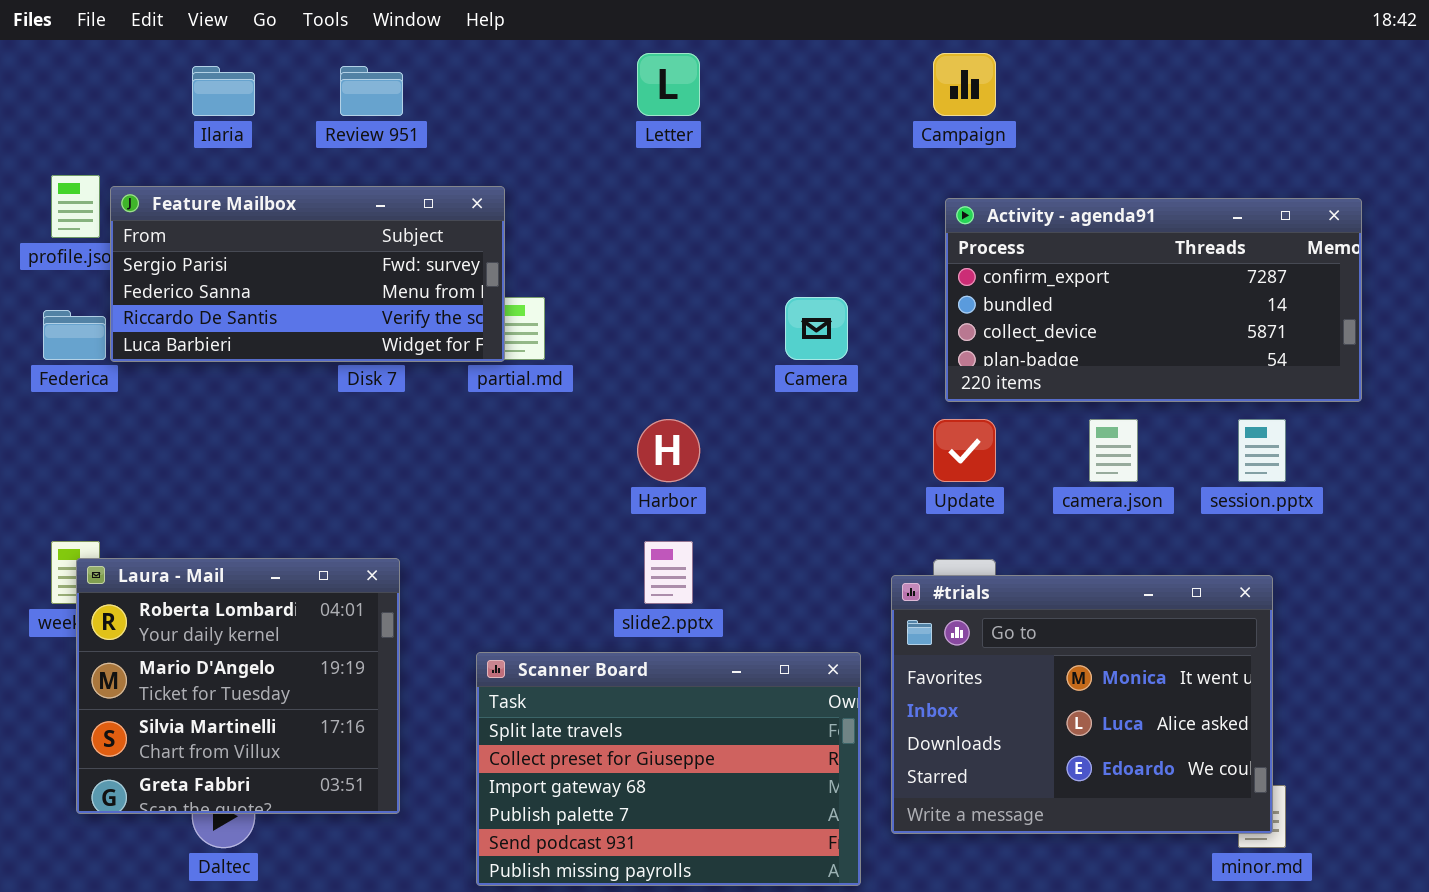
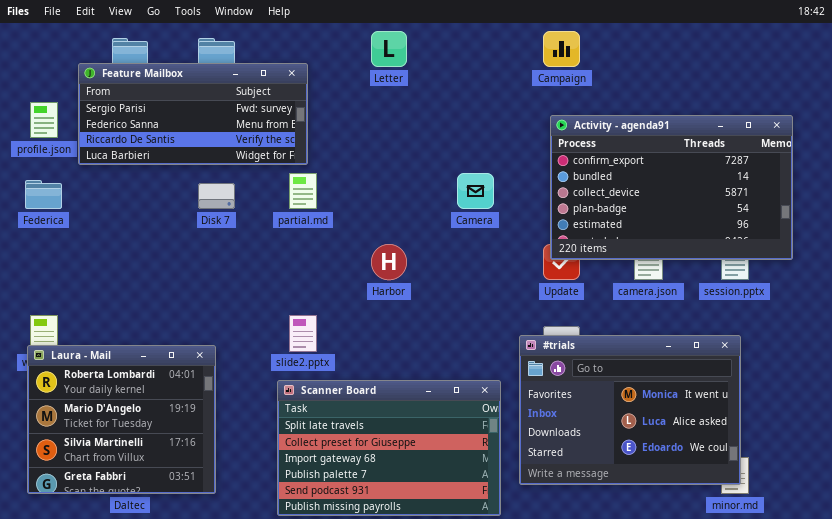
Feature Mailbox: [110,186,505,362] -> [78,63,308,165], moved
Activity - agenda91: [945,198,1362,402] -> [550,115,793,260], resized
slide2.pptx: [644,541,693,604] -> [289,315,317,352], moved
Laura - Mail: [76,558,400,814] -> [27,345,216,494], moved

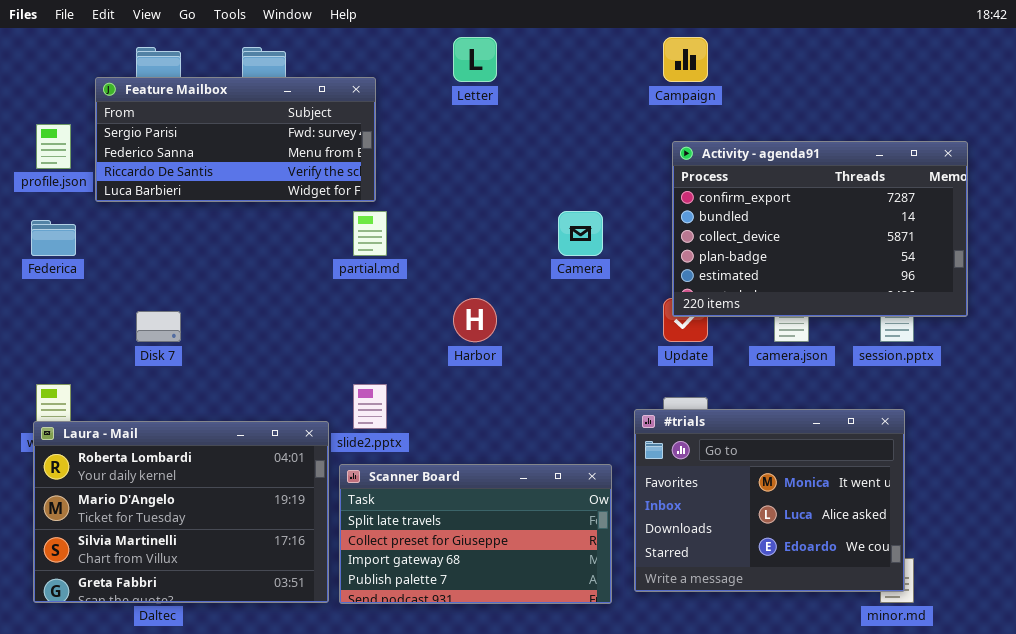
Disk 7: [198,183,235,209] -> [136,311,181,342], moved
Laura - Mail: [27,345,216,494] -> [33,421,329,603], resized
Scanner Board: [277,380,501,516] -> [339,464,612,604], resized

